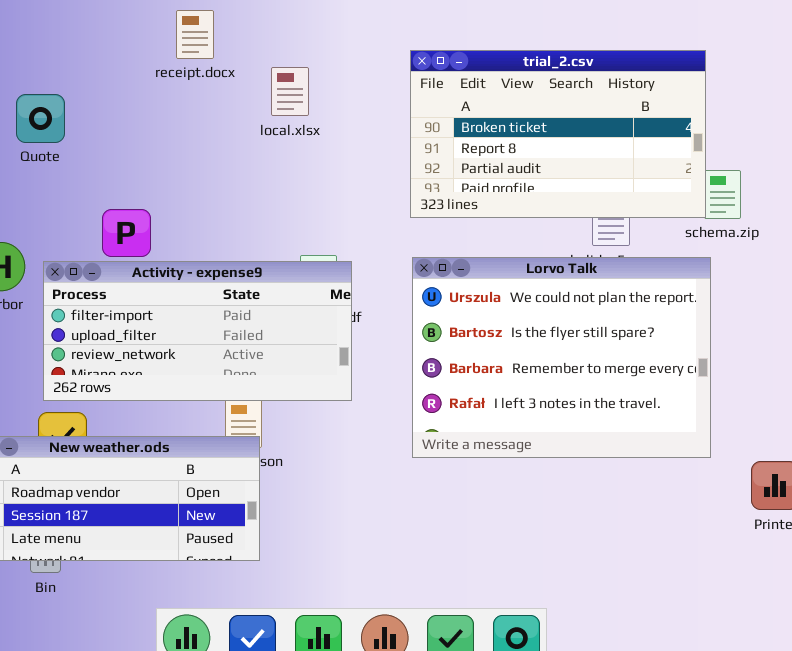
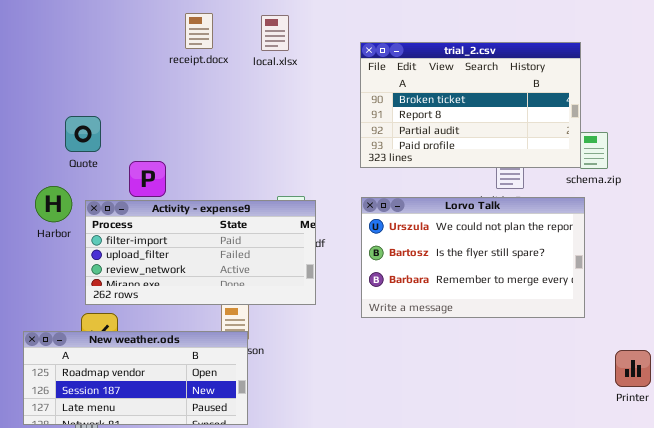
local.xlsx: [271,67,309,116] -> [261,15,289,51], moved
Quote: [16,94,65,143] -> [65,116,101,152], moved
Lorvo Talk: [412,257,711,458] -> [361,197,585,318], resized

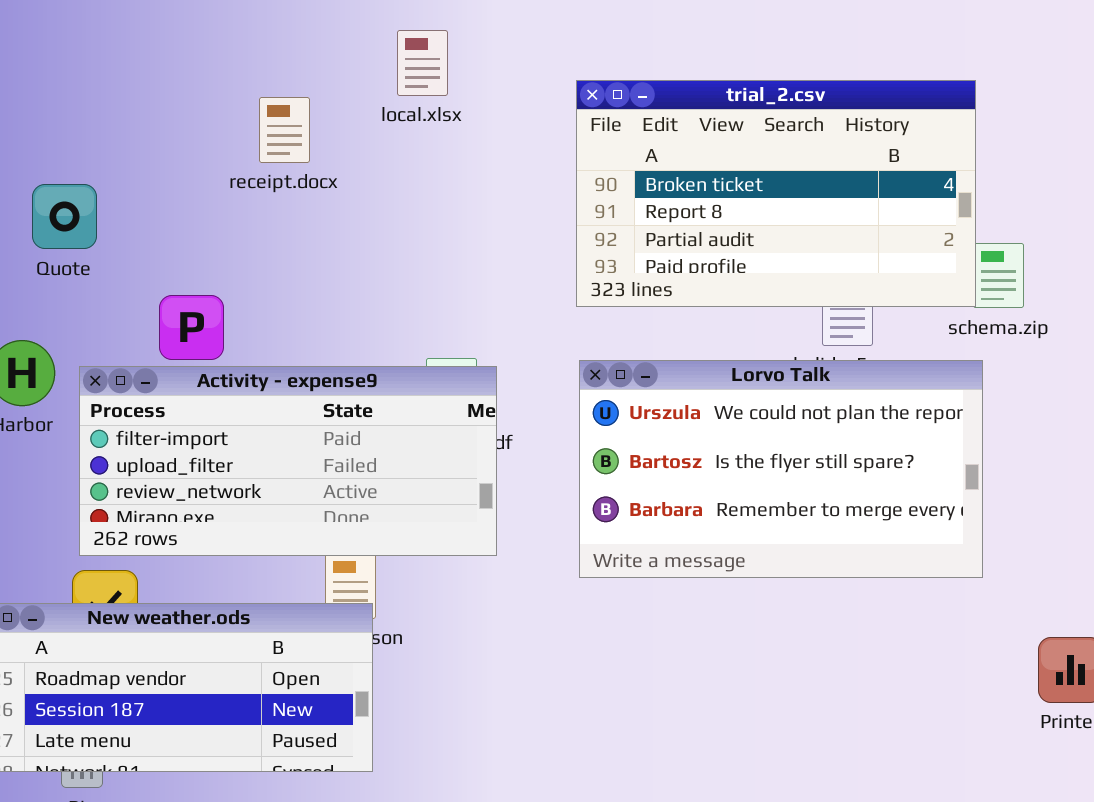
receipt.docx: [185,13,213,49] -> [259,97,310,163], moved
Quote: [65,116,101,152] -> [32,184,97,249], moved

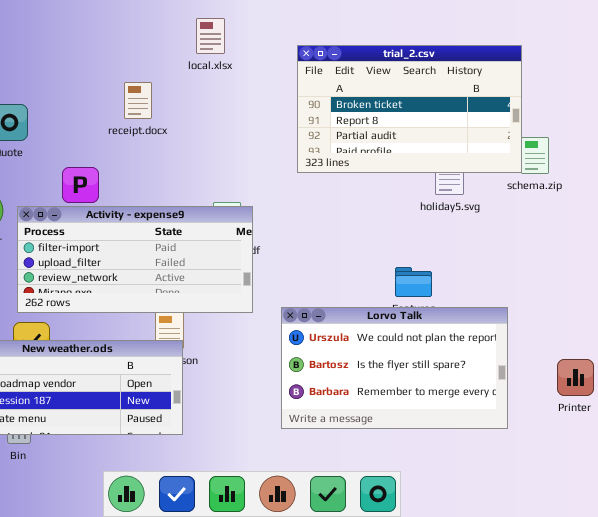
receipt.docx: [259,97,310,163] -> [124,82,152,119], moved
Lorvo Talk: [579,360,983,578] -> [281,307,508,429], moved

